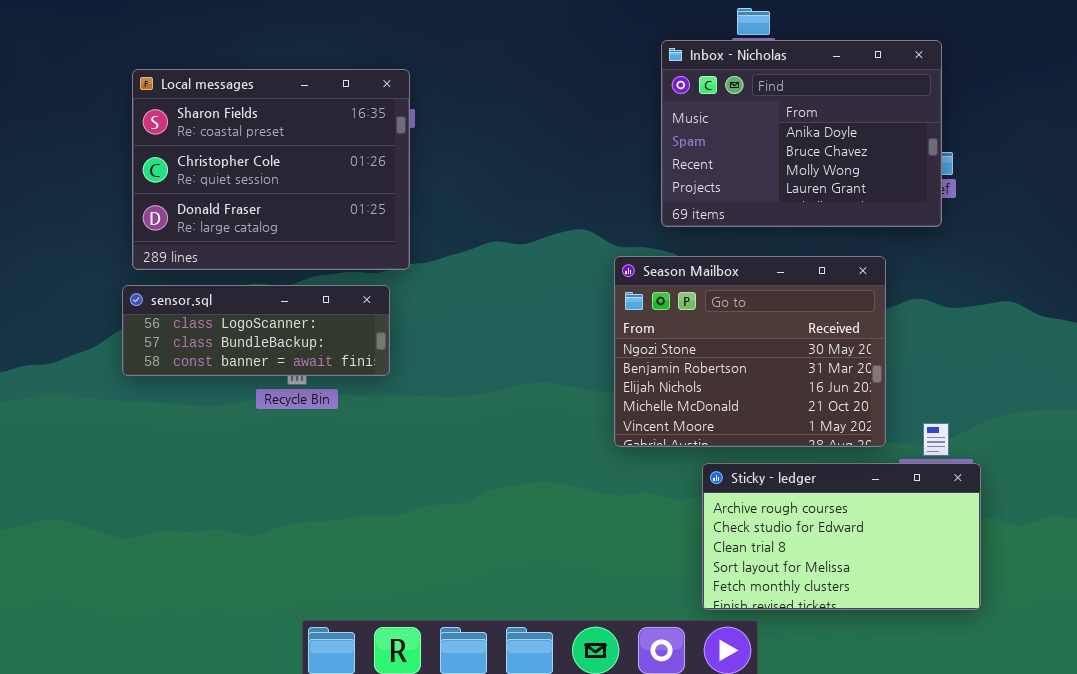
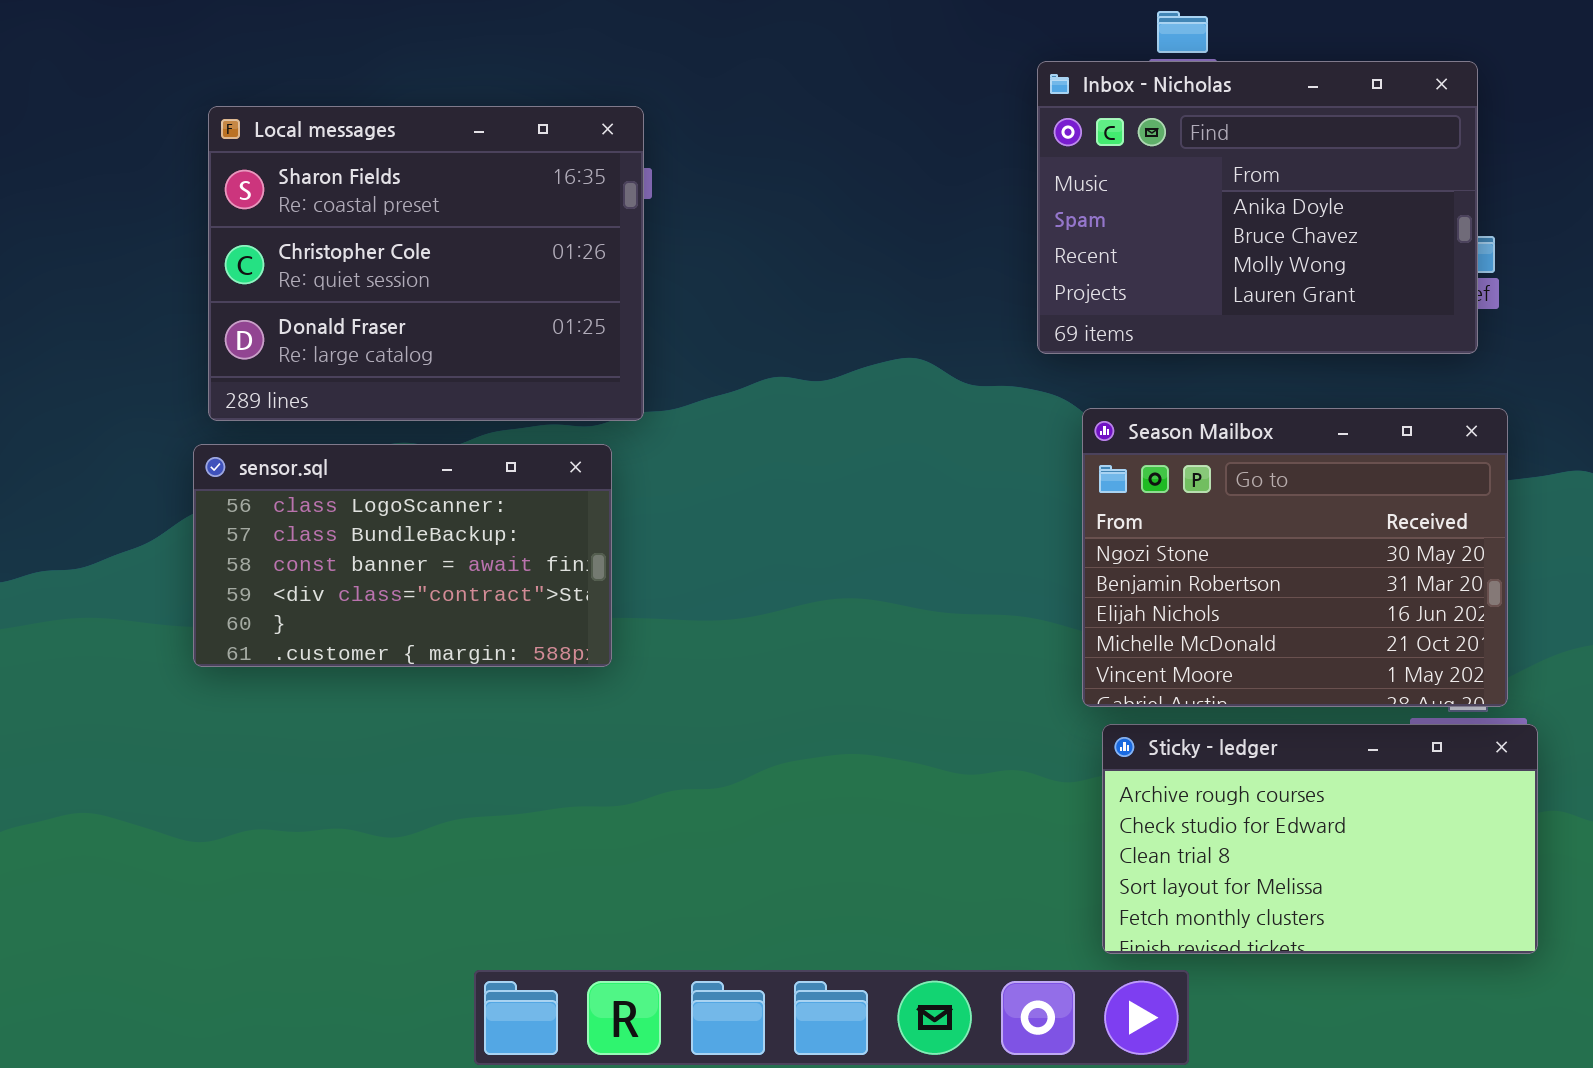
Season Mailbox: [614,256,886,447] -> [1082,408,1508,707], moved
sensor.sql: [122,285,390,376] -> [193,444,612,667], resized

